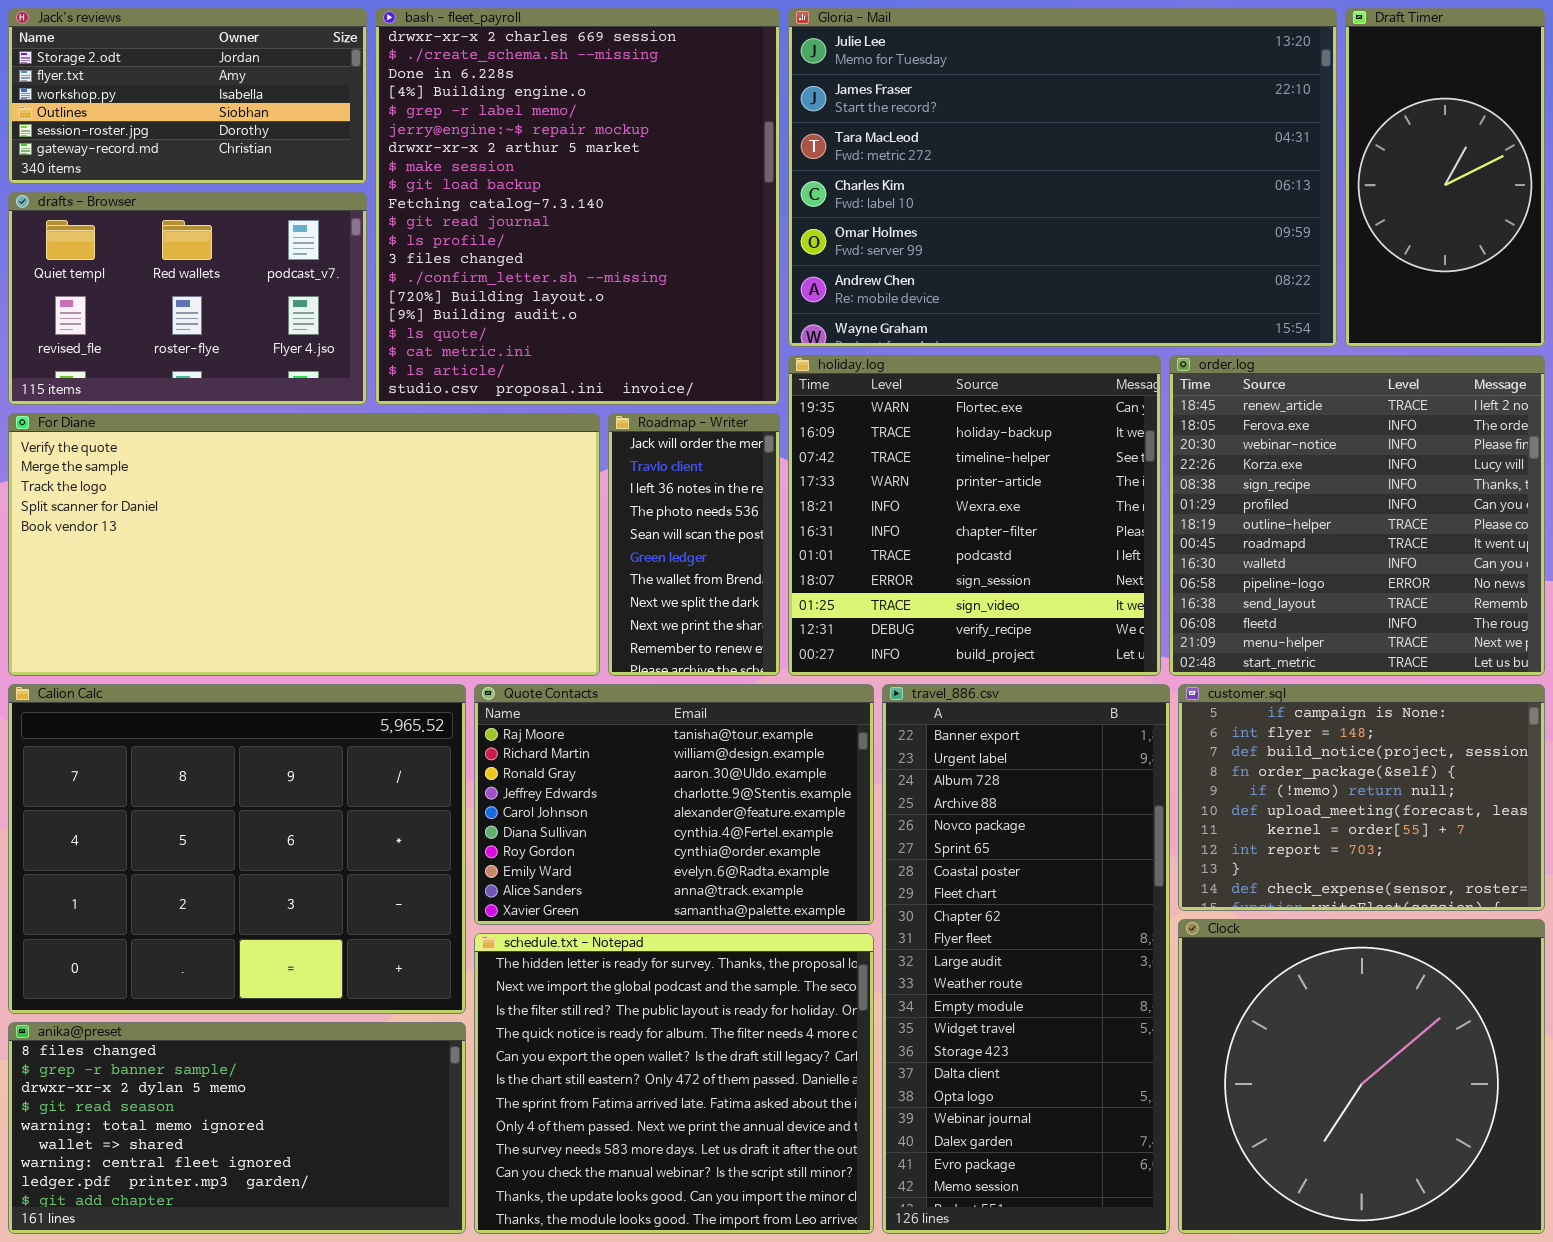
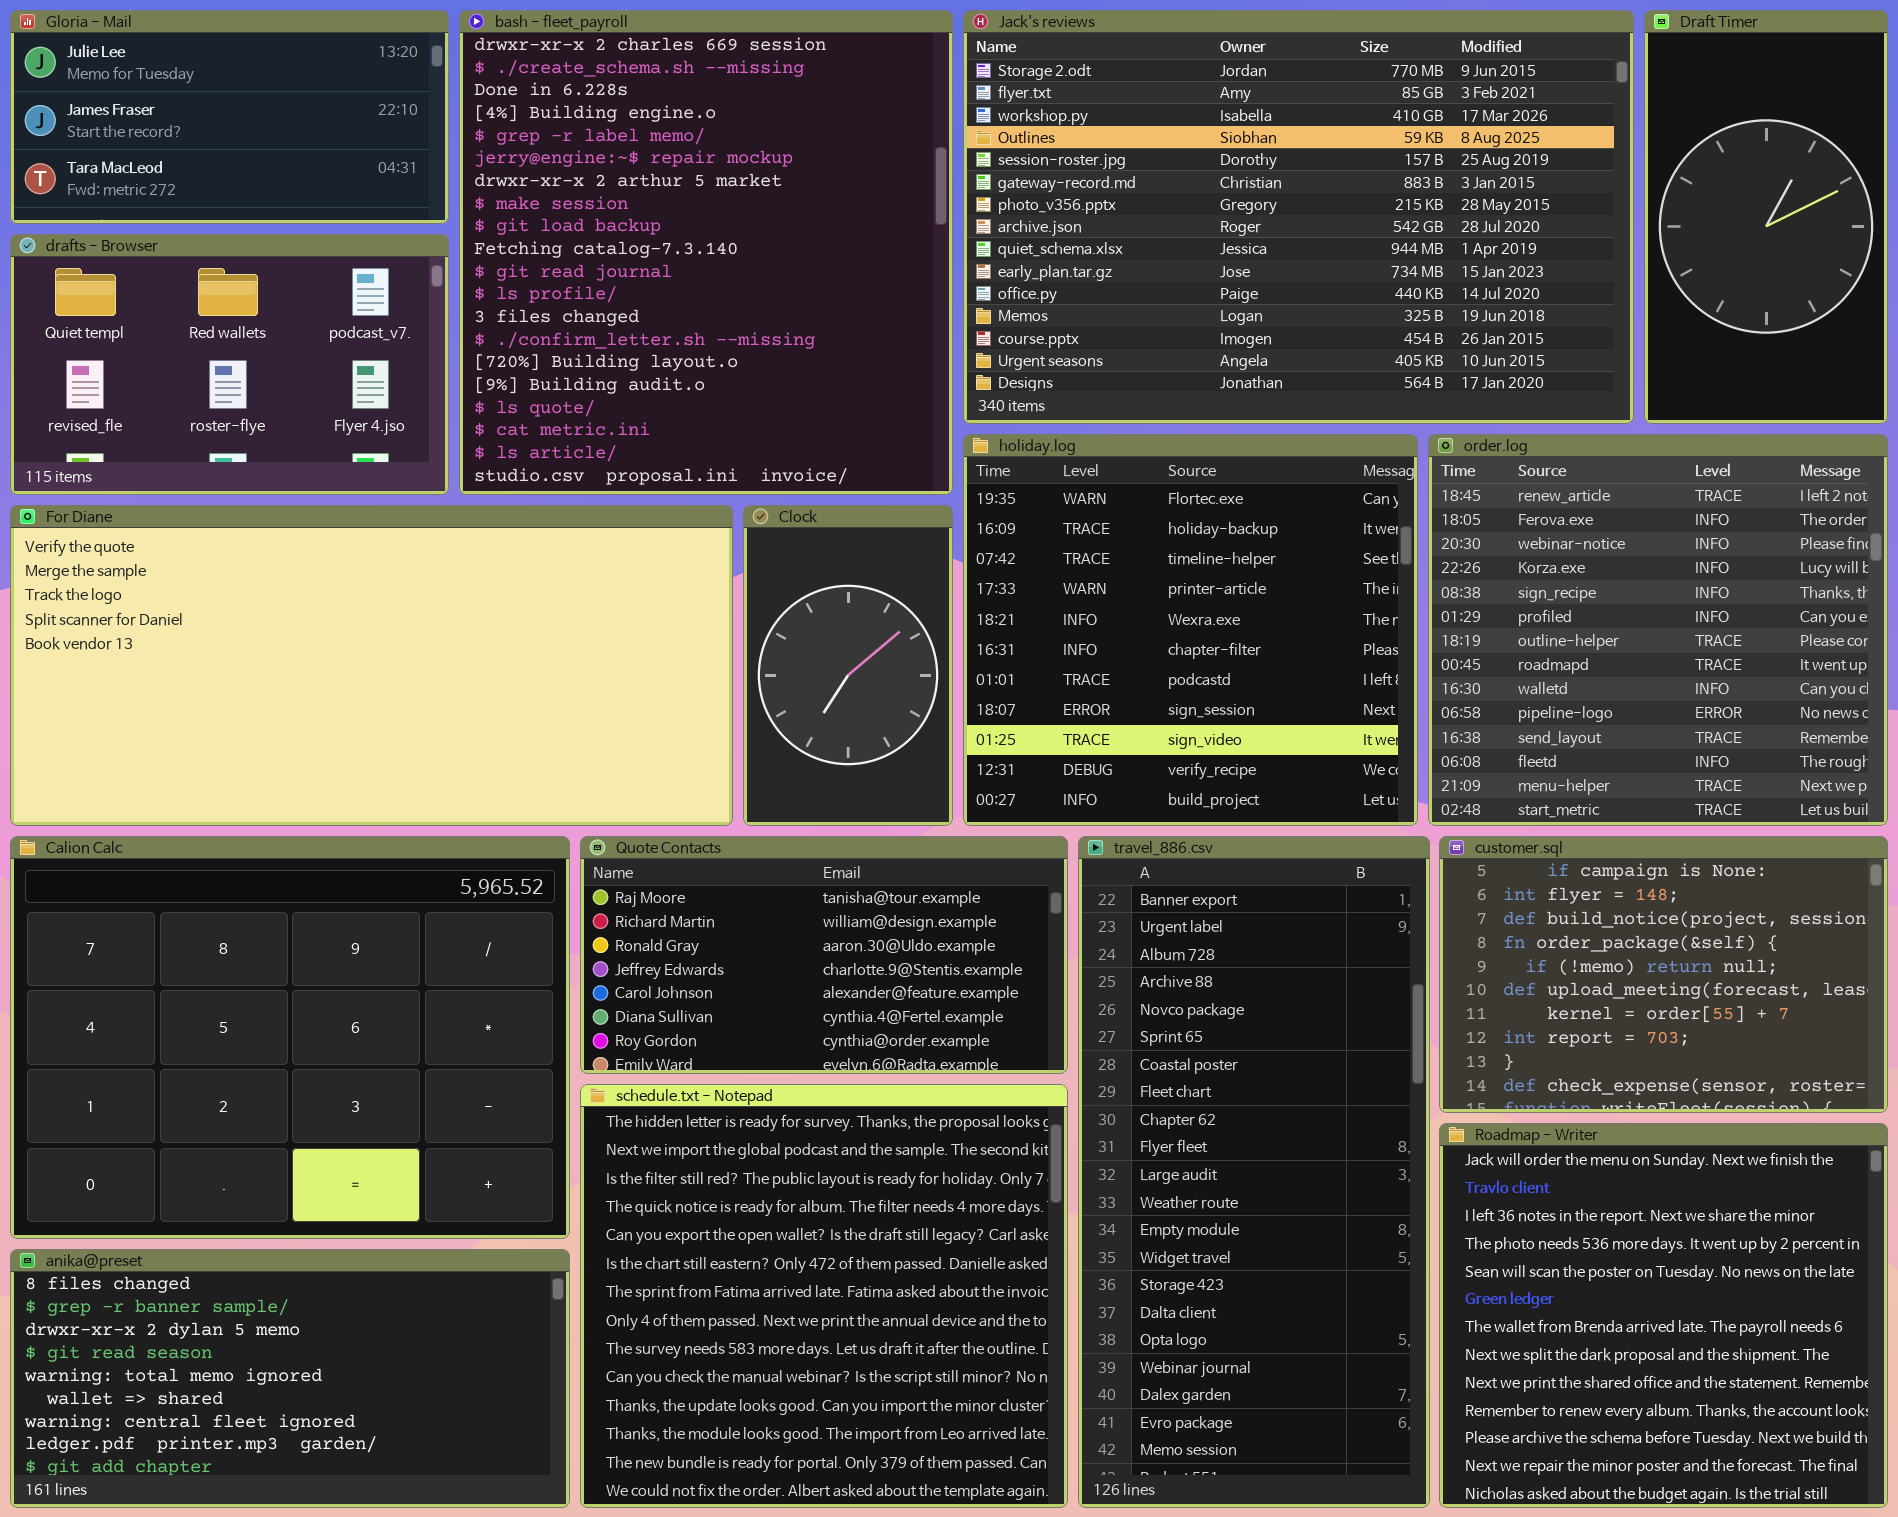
Jack's reviews: [8,8,367,184] -> [963,10,1634,424], moved, resized
Gloria - Mail: [788,8,1337,347] -> [10,10,449,224], moved, resized
Roadmap - Writer: [608,413,780,676] -> [1439,1123,1888,1508], moved, resized
Quote Contacts: [474,684,874,925] -> [580,836,1068,1074], resized
Clock: [1178,919,1545,1234] -> [743,505,953,826], moved, resized
schedule.txt - Notepad: [474,933,874,1234] -> [580,1084,1068,1508], resized

